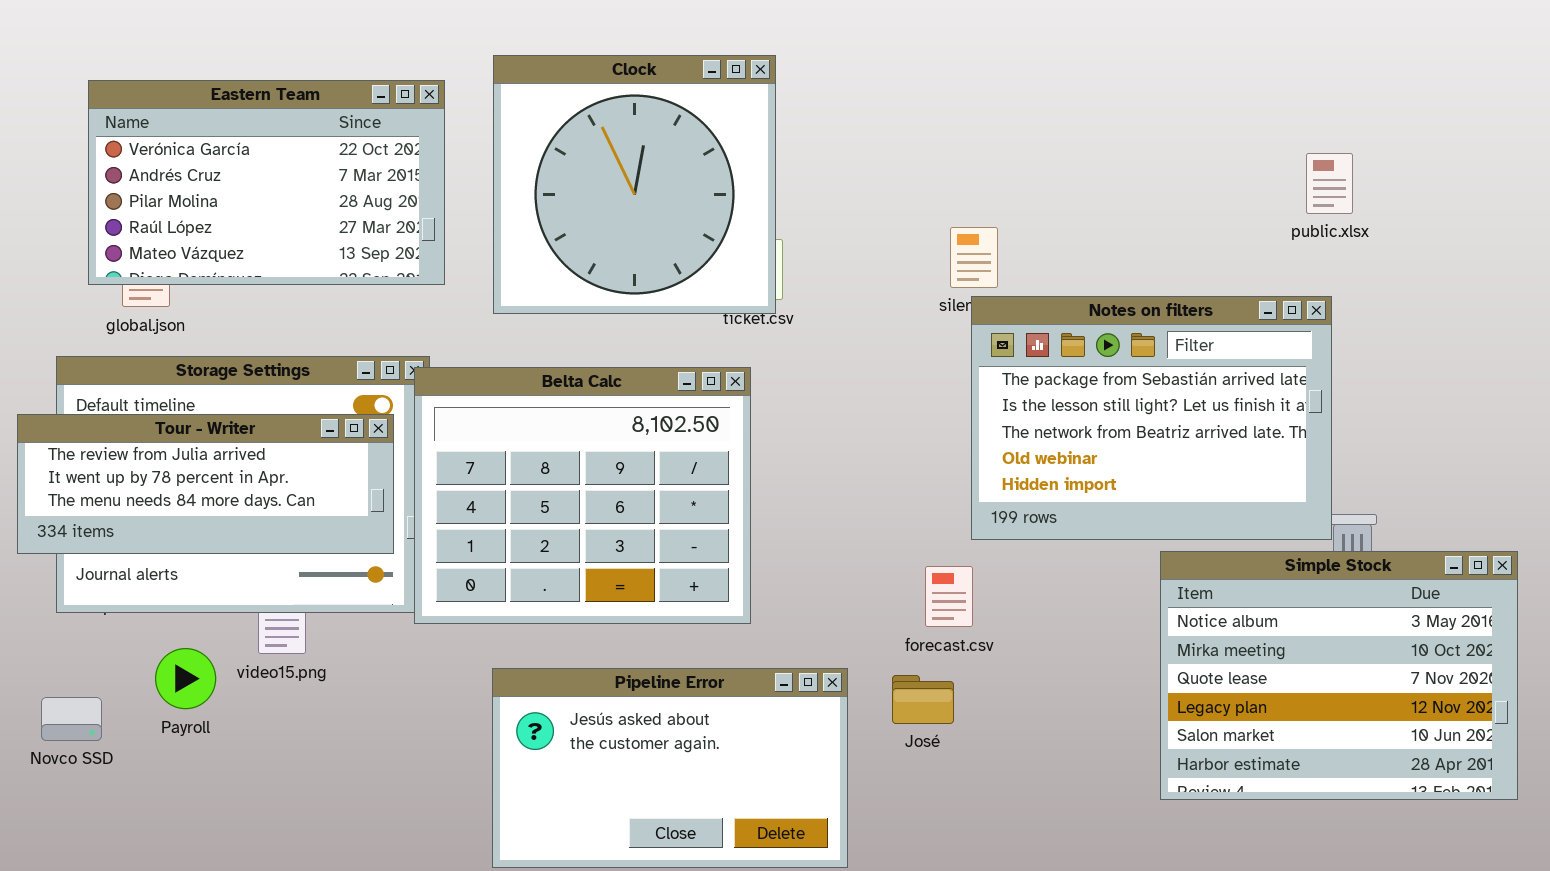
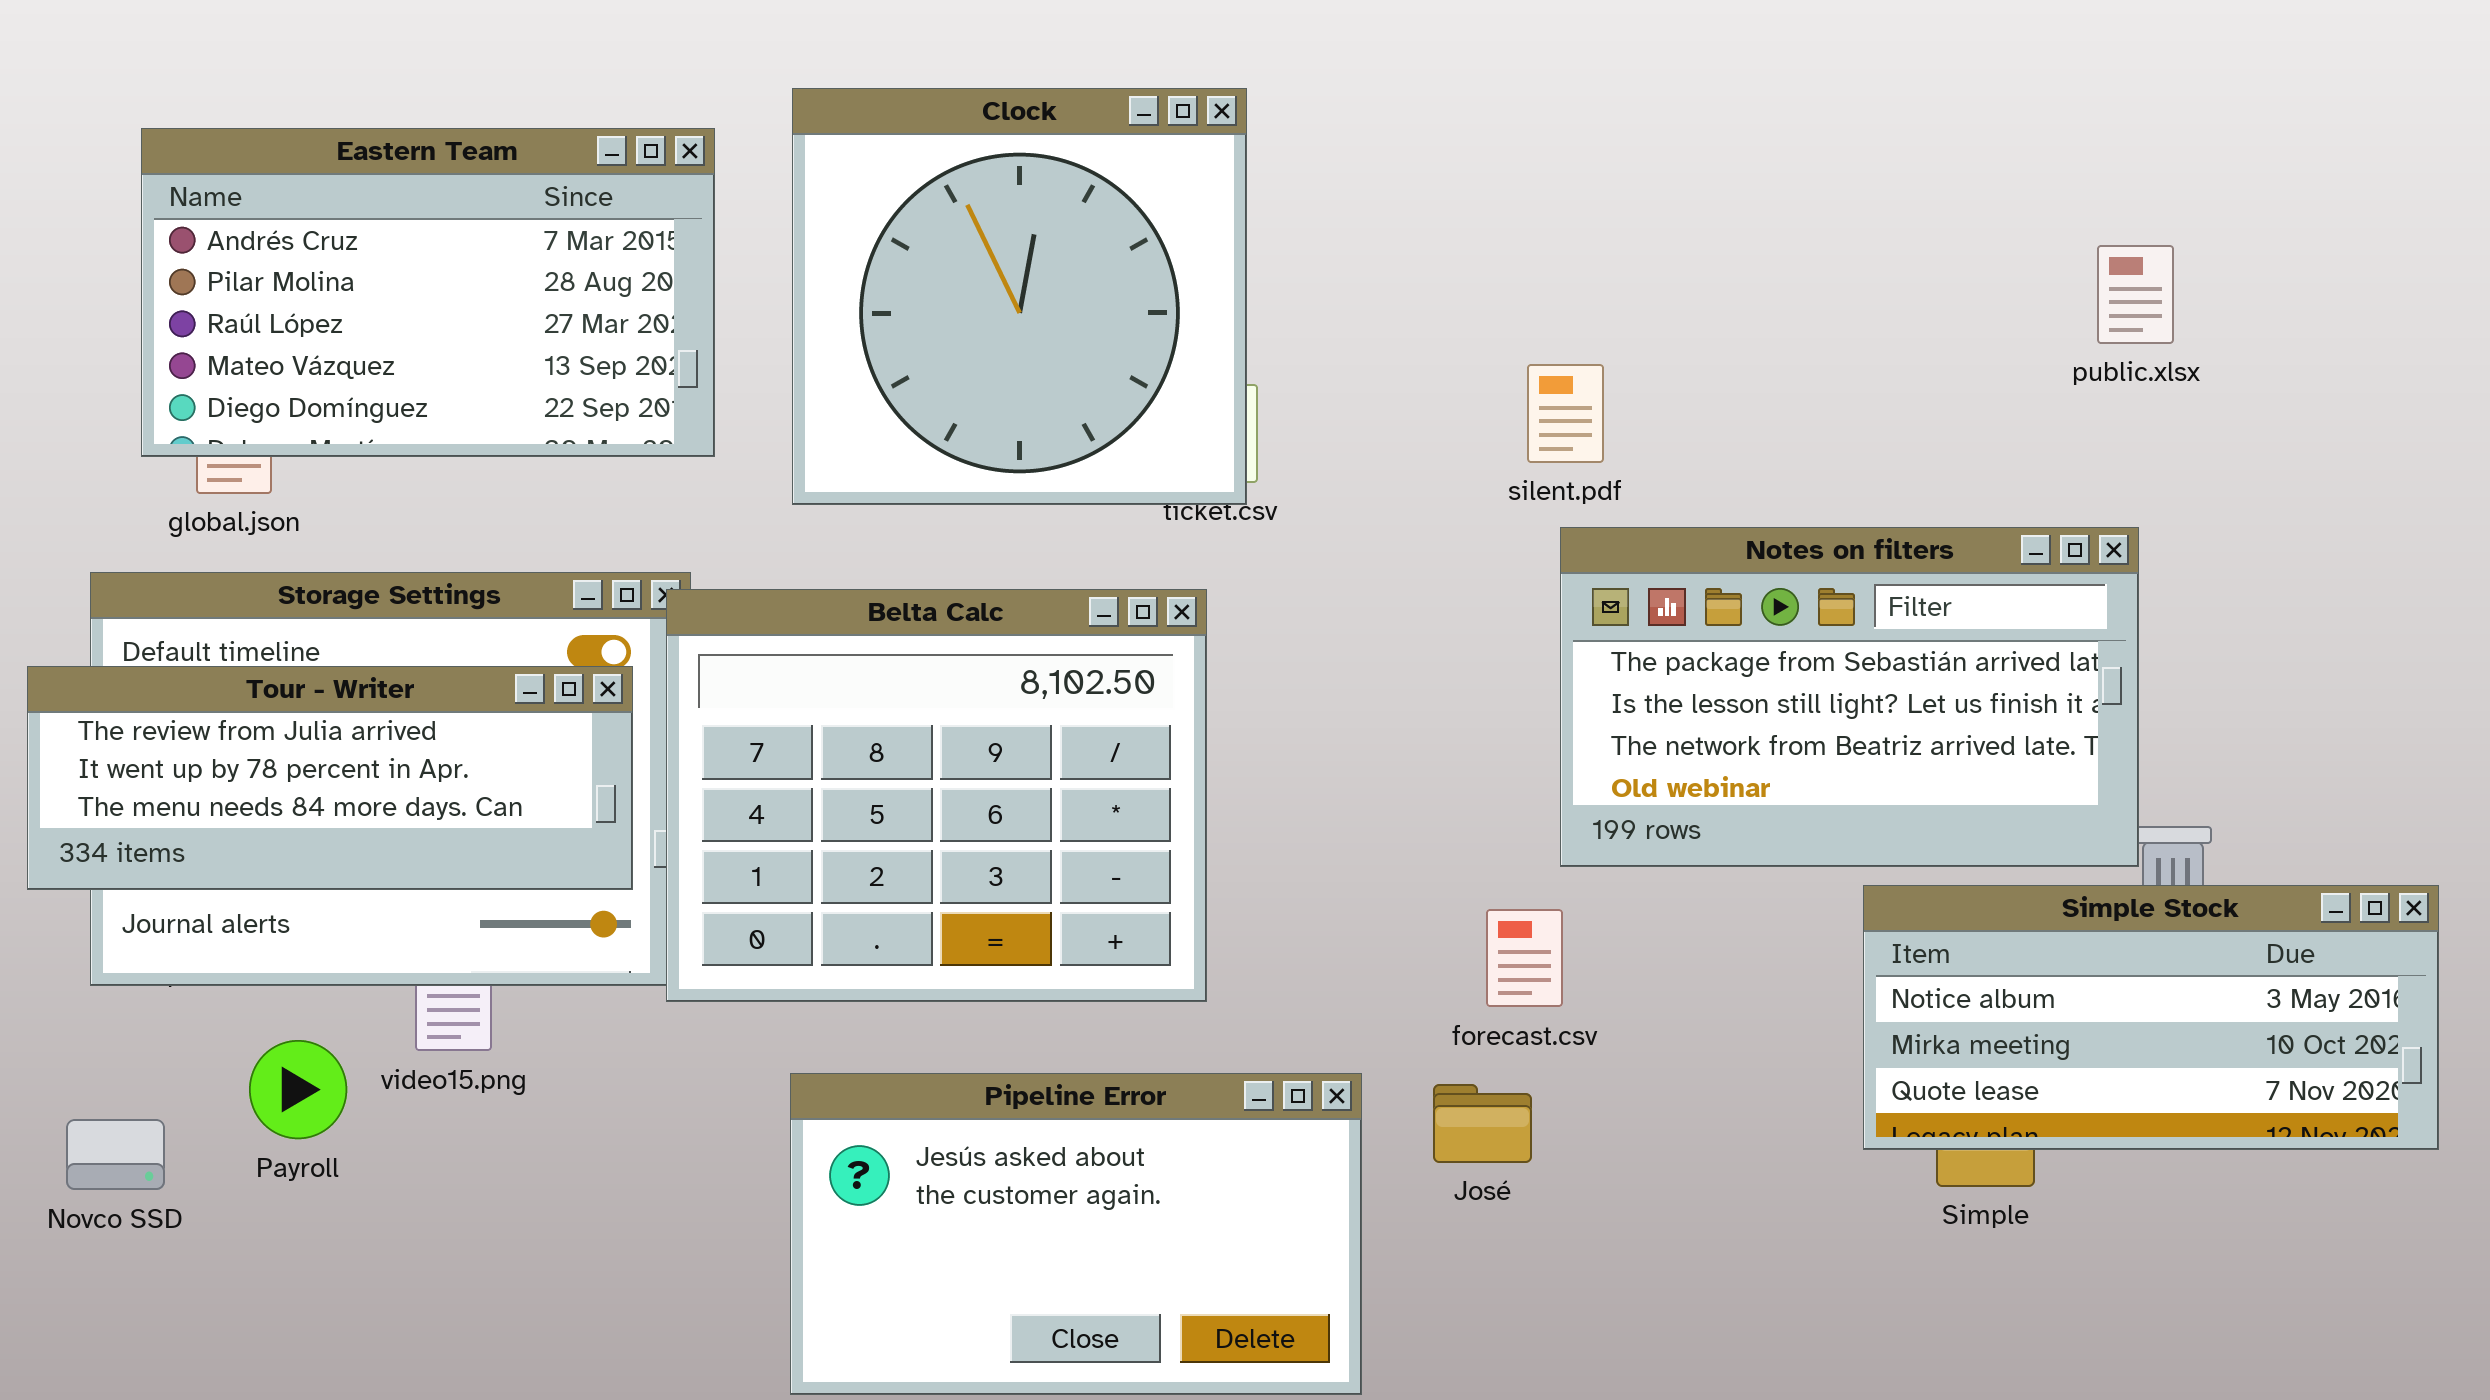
Eastern Team: [88,80,445,285] -> [141,128,715,457], scrolled down 1 row
Notes on filters: [971,296,1332,540] -> [1560,527,2139,867], resized
Simple Stock: [1160,551,1518,800] -> [1863,885,2439,1150], resized

